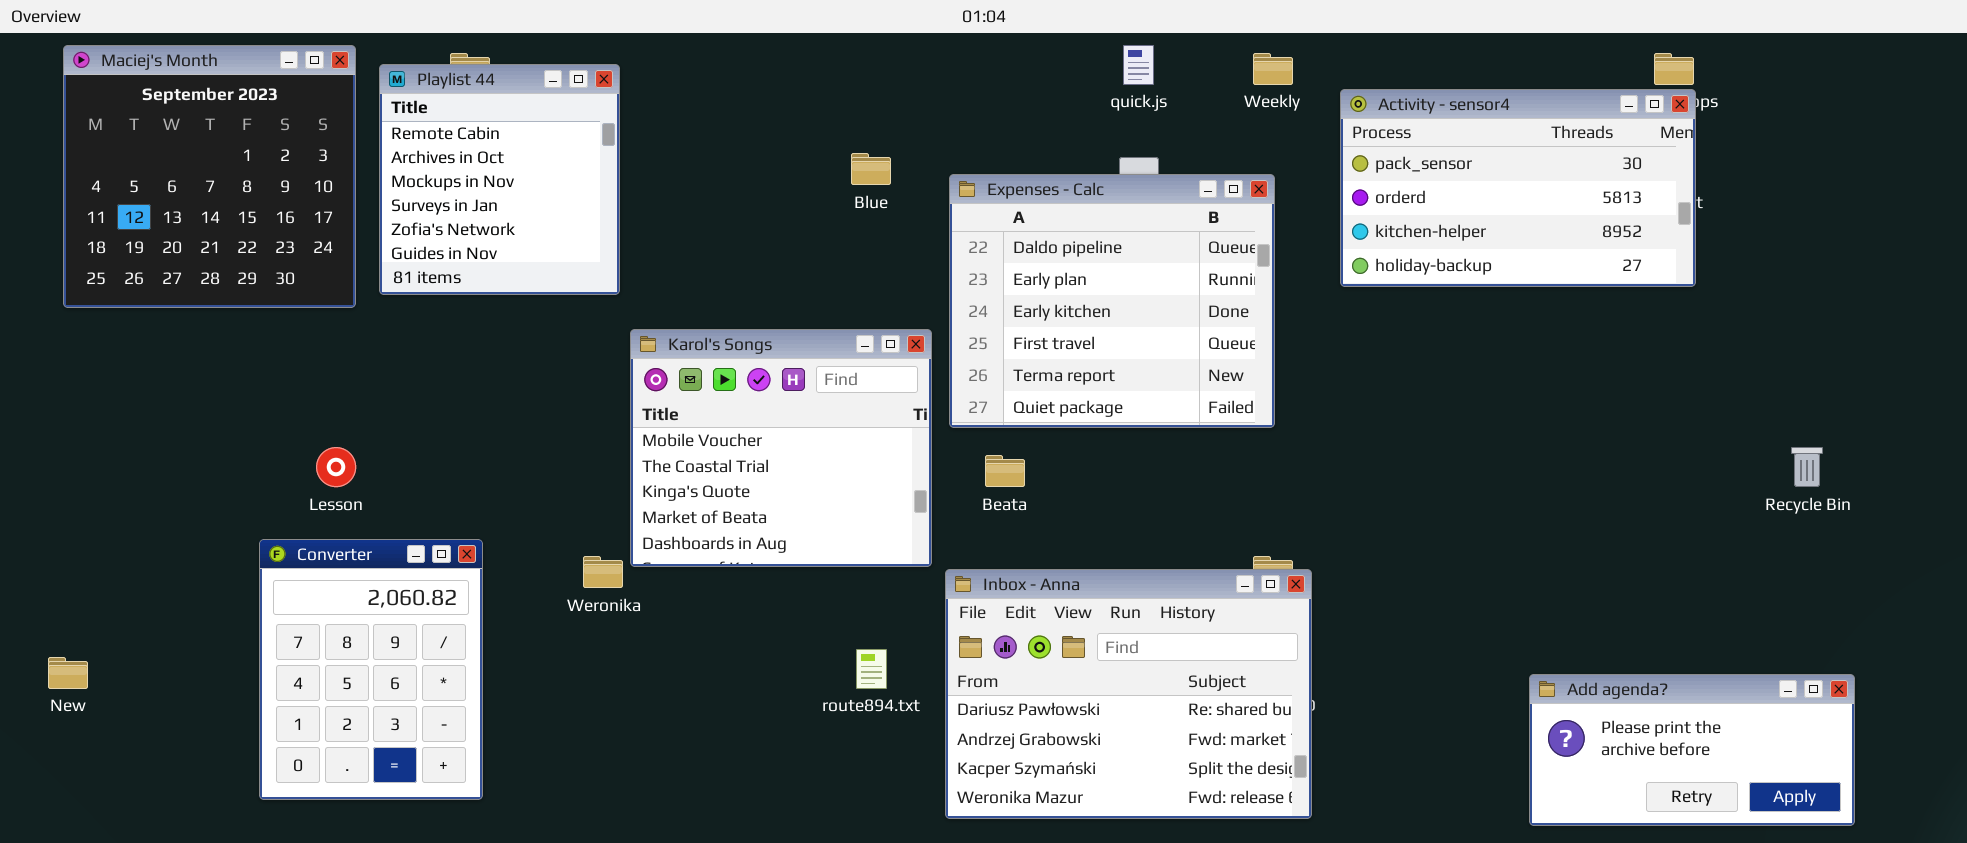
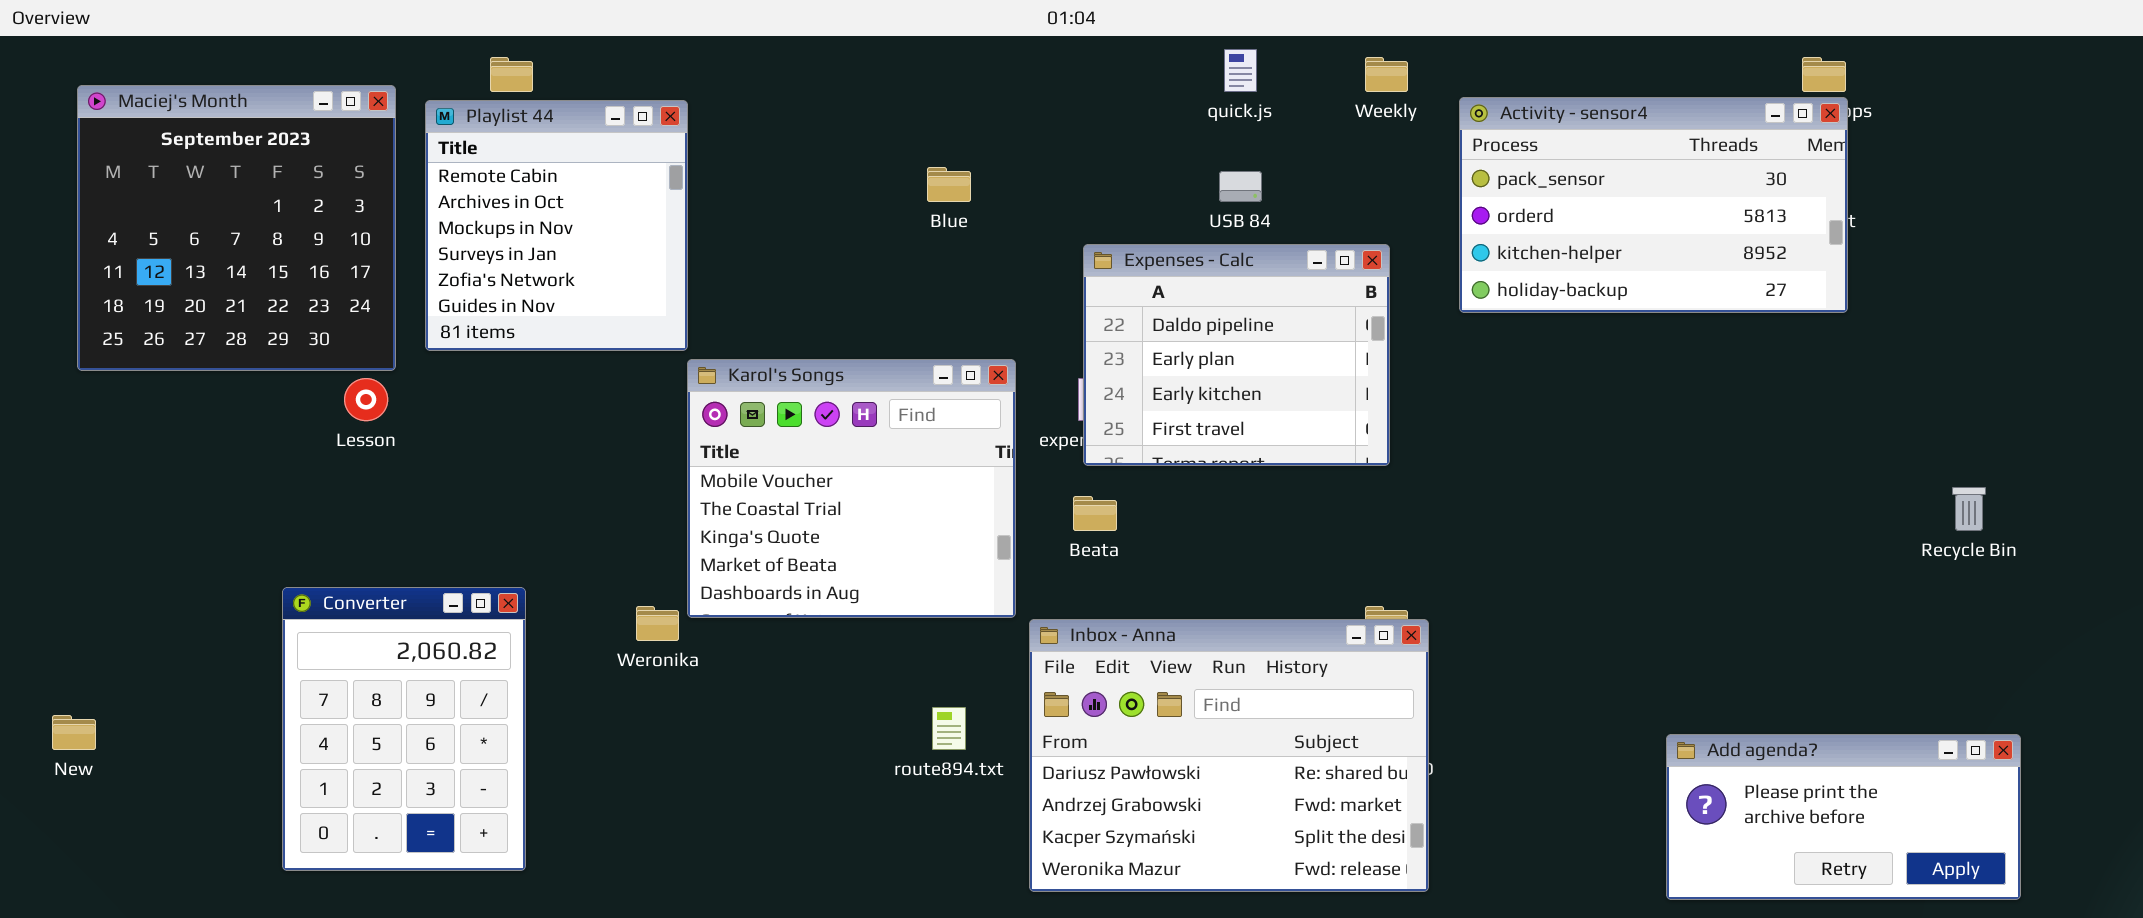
Maciej's Month: [63,45,356,308] -> [77,85,396,371], moved
Playlist 44: [379,64,620,295] -> [425,100,688,351], moved
Expenses - Calc: [949,174,1275,428] -> [1083,244,1390,466], resized
Lesson: [316,447,356,487] -> [344,378,388,421], moved

